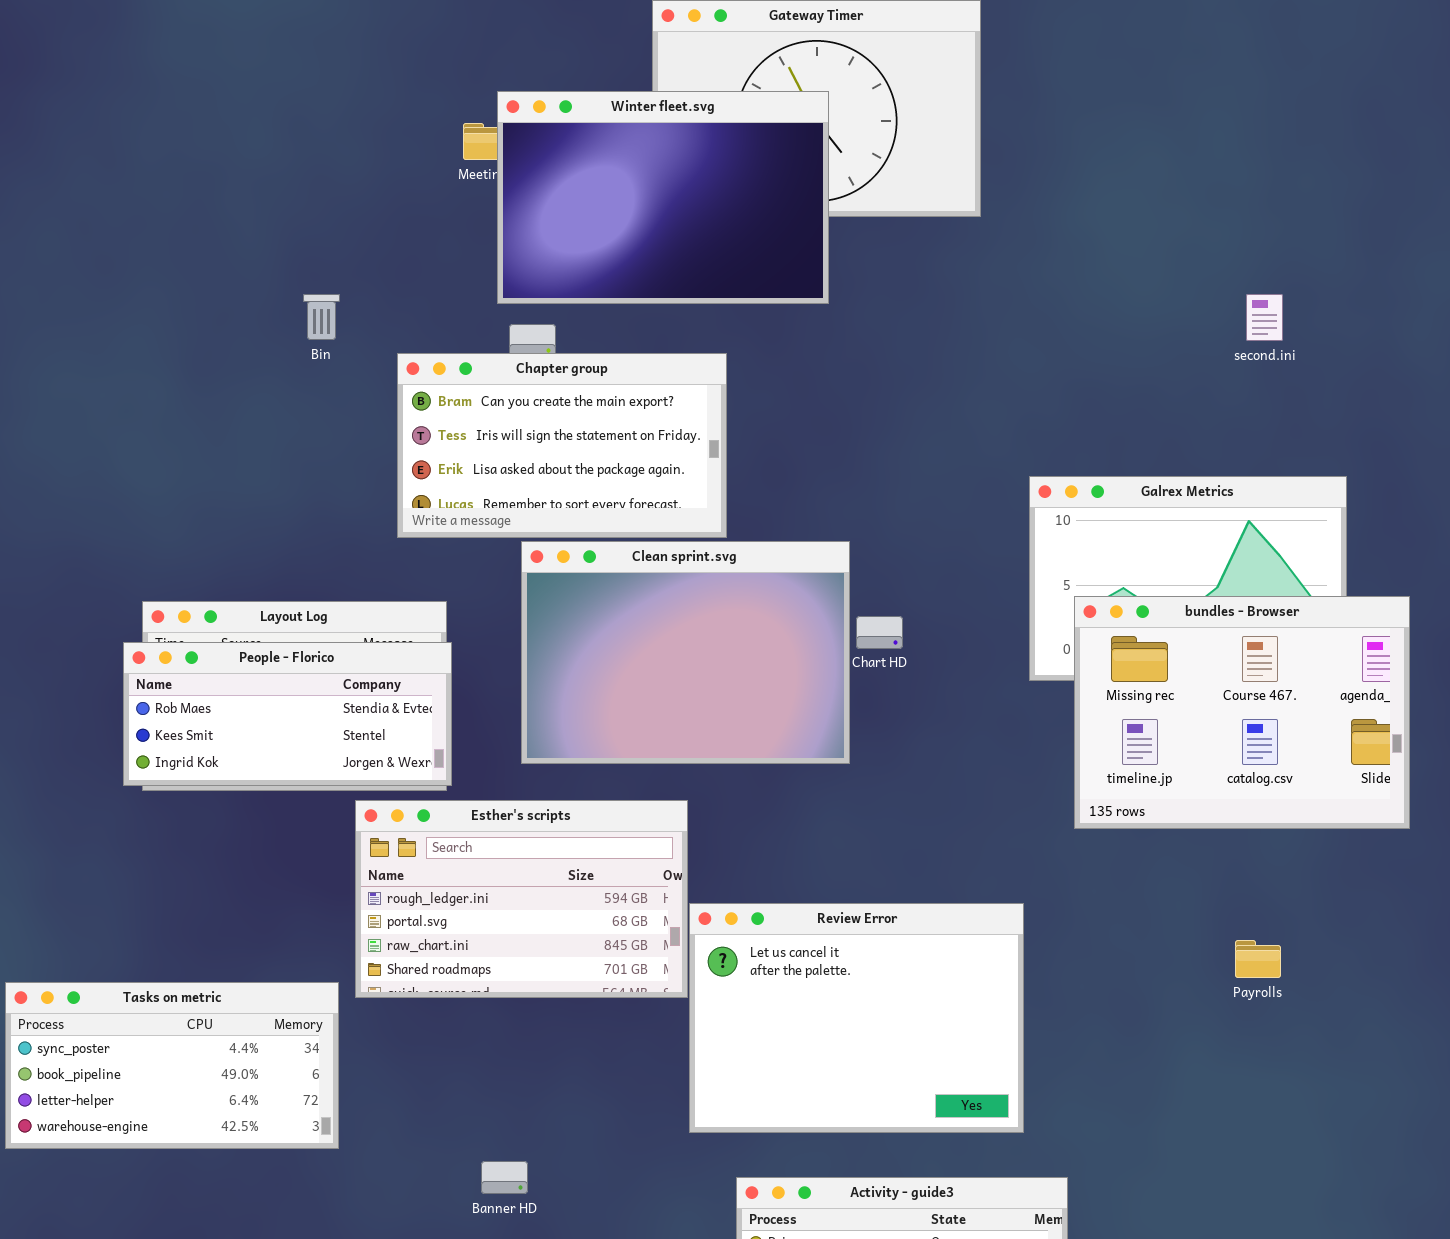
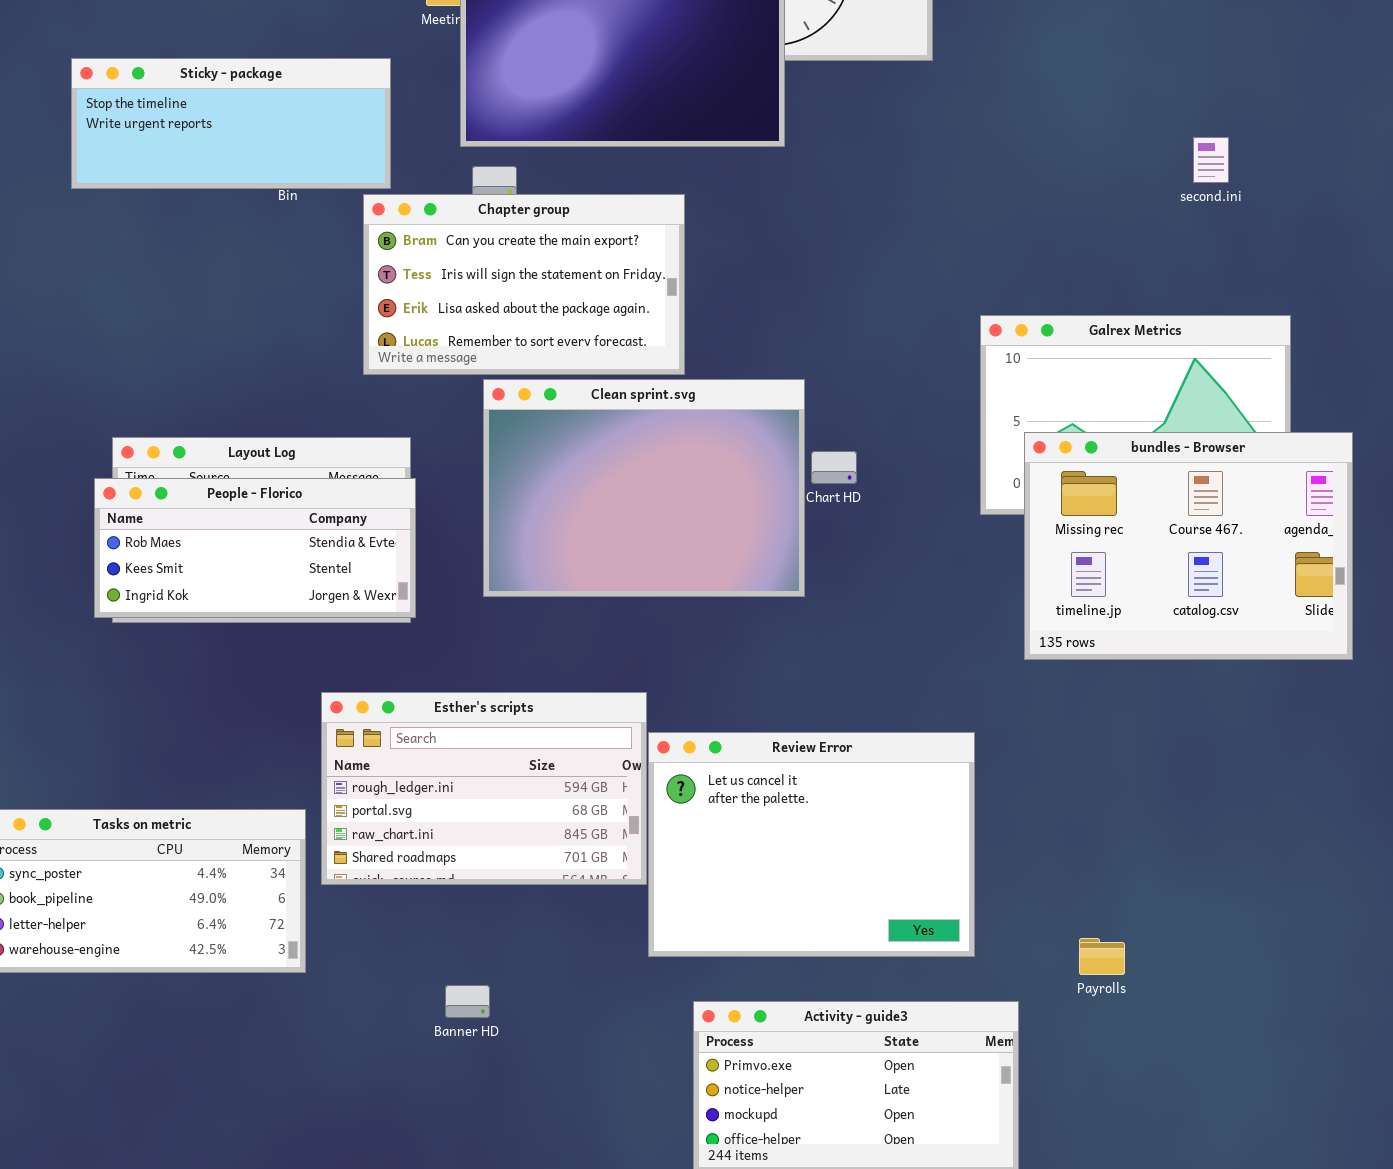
Sticky - package: none -> [71,58,391,189], opened
Esther's scripts: [355,800,688,998] -> [321,692,647,885], moved
Payrolls: [1235,940,1281,978] -> [1079,938,1125,975], moved

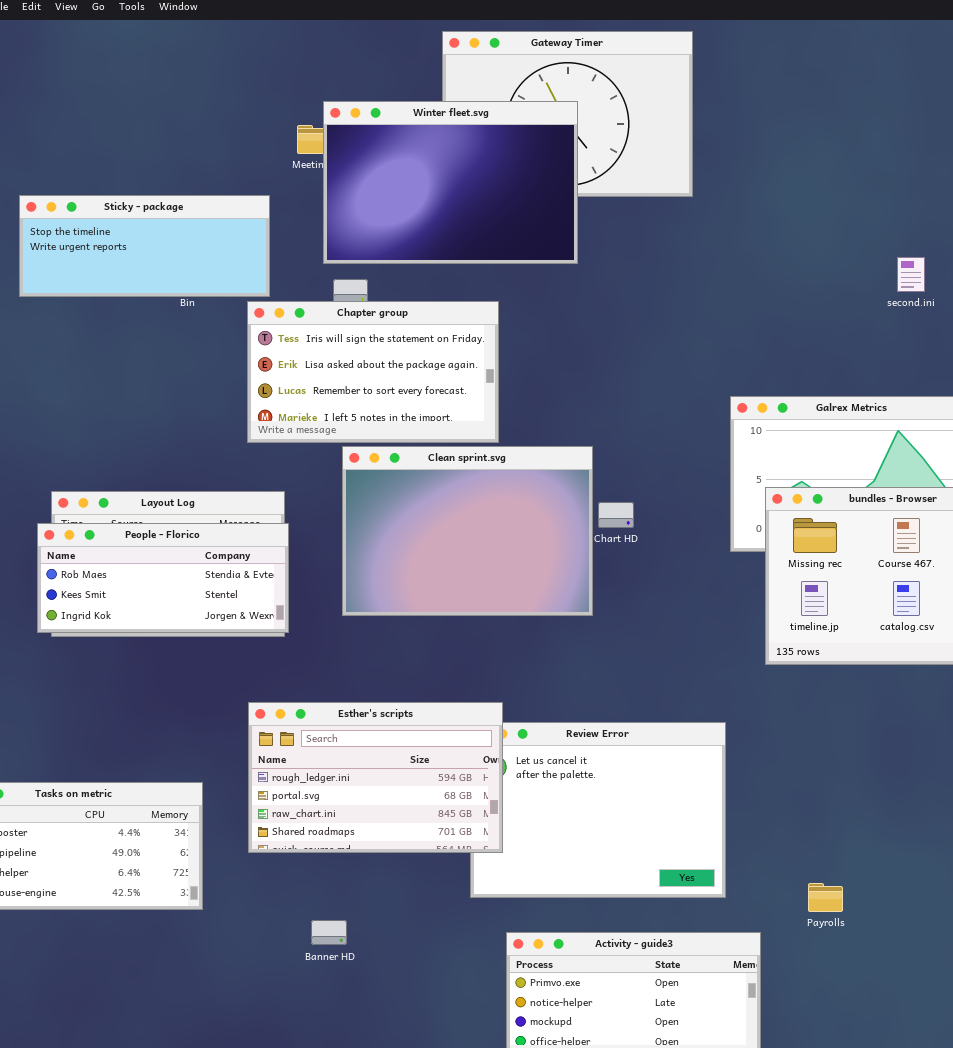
Chapter group: [363,194,685,375] -> [247,301,499,443], scrolled down 1 row
Esther's scripts: [321,692,647,885] -> [248,702,503,853], moved

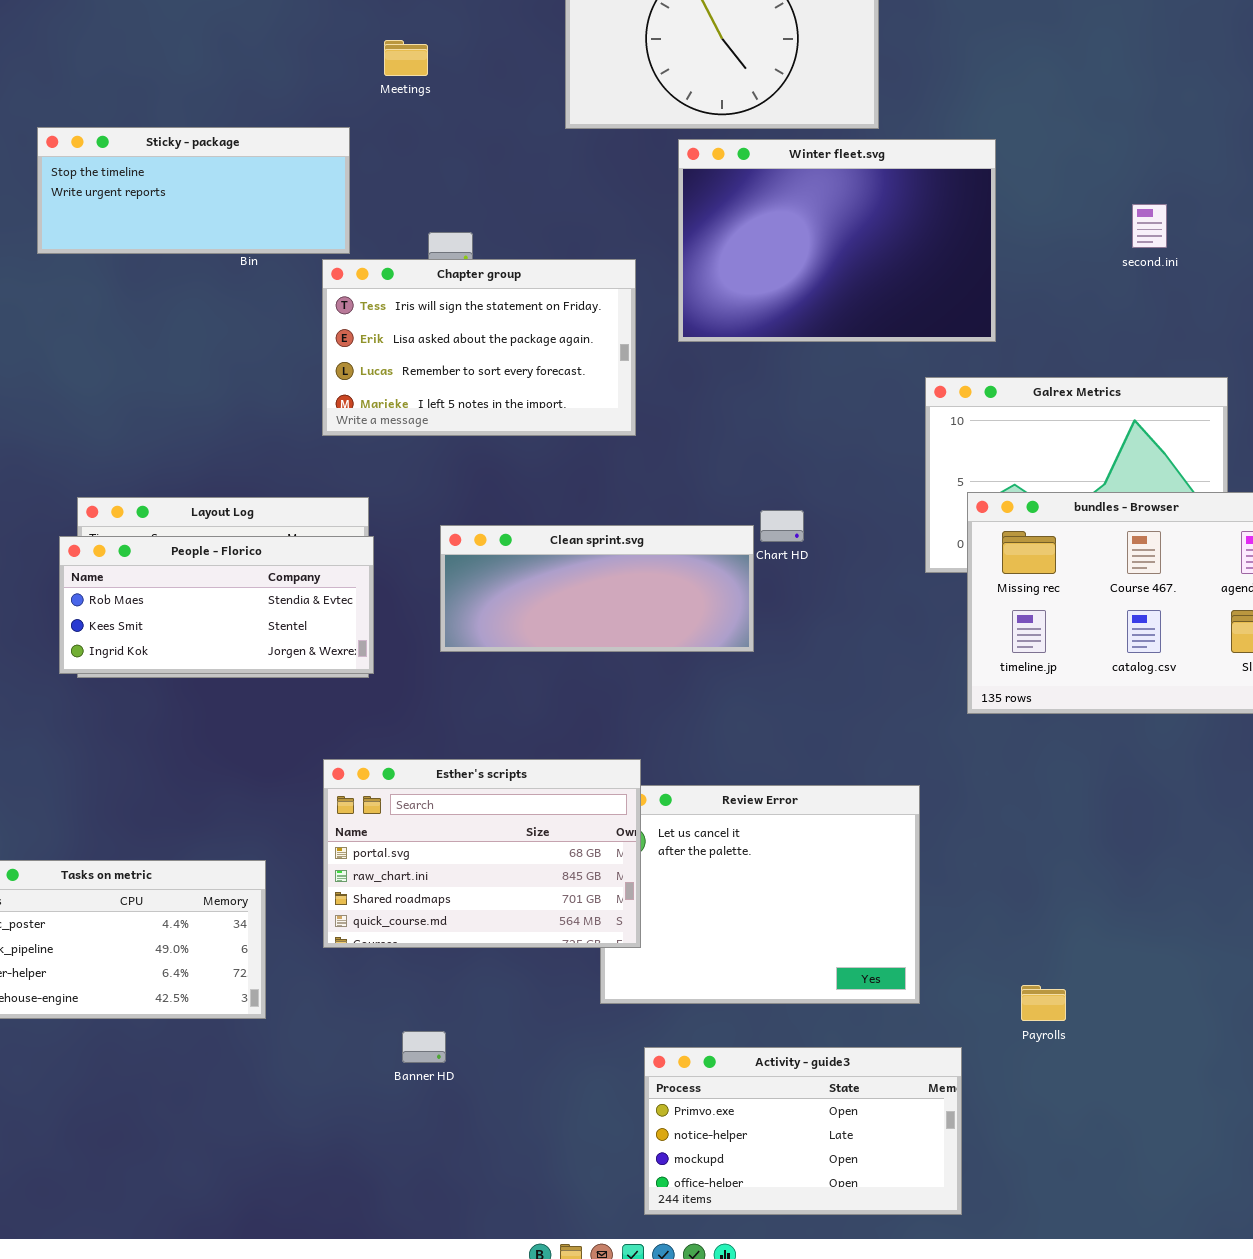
Winter fleet.svg: [323,101,578,264] -> [678,139,996,342], moved
Clean sprint.svg: [342,446,593,616] -> [440,525,754,652], resized
Esther's scripts: [248,702,503,853] -> [323,759,641,948], scrolled down 1 row

